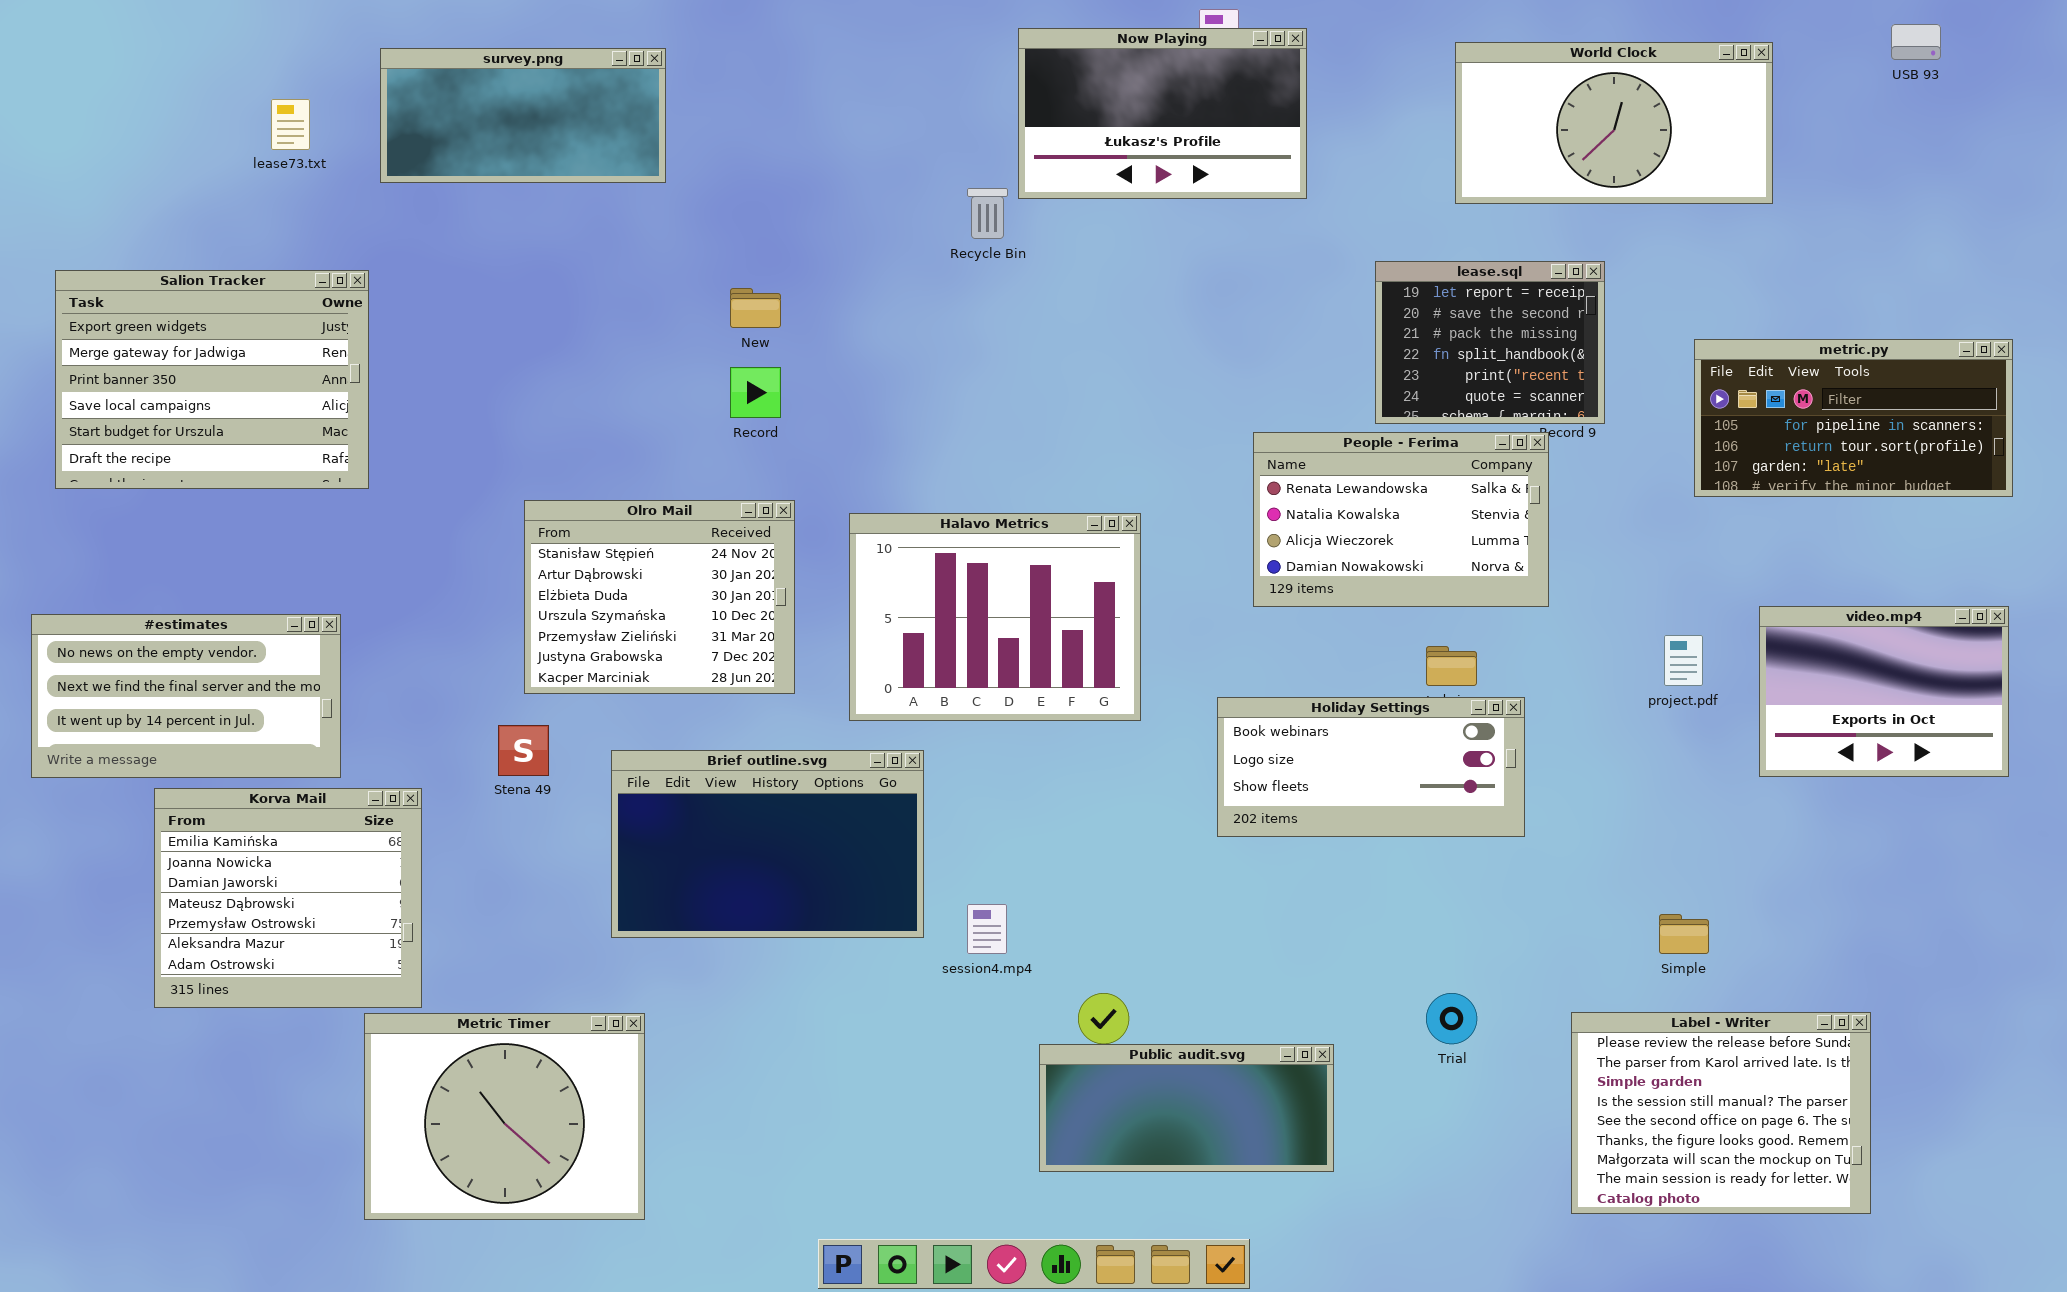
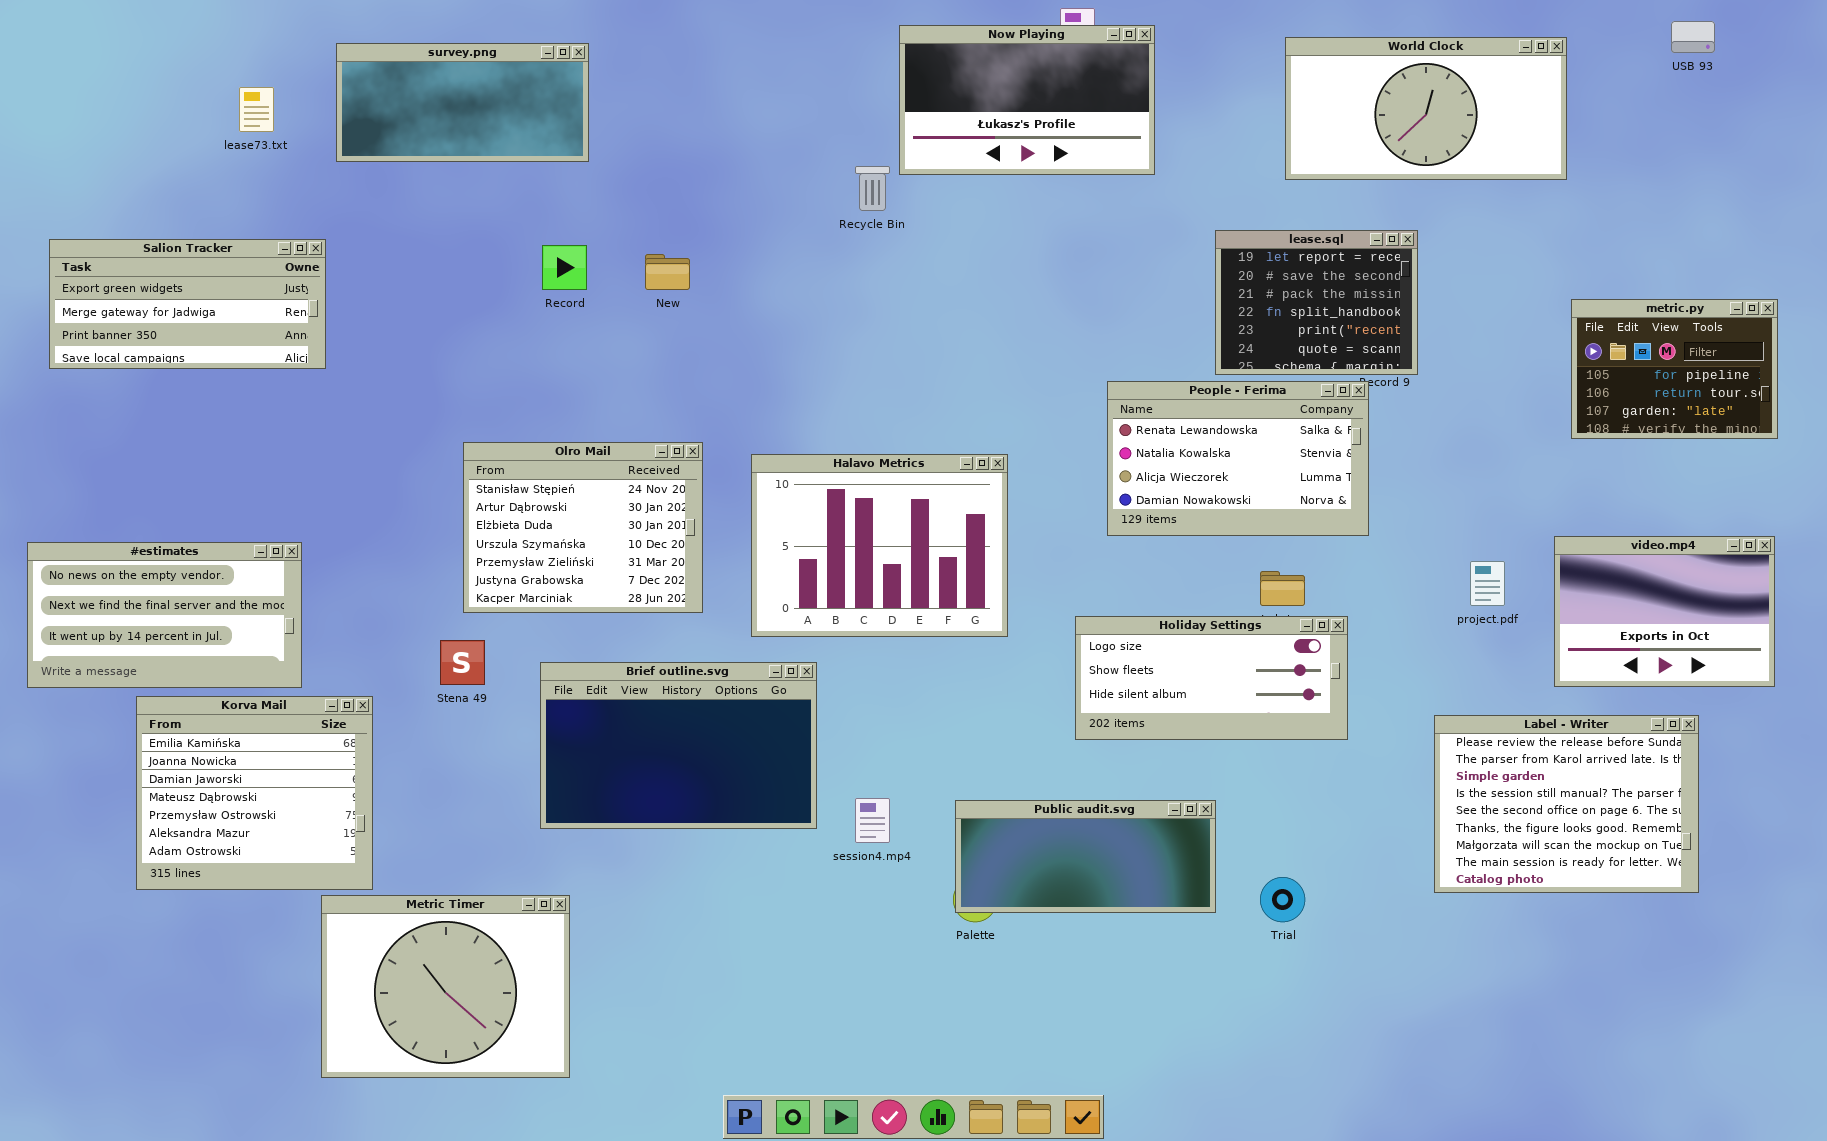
Salion Tracker: [55,270,369,489] -> [49,239,326,369], resized
metric.py: [1694,339,2013,497] -> [1571,299,1778,439], resized
Record: [730,367,781,418] -> [542,245,587,290], moved
Holiday Settings: [1217,697,1525,837] -> [1075,616,1348,740], scrolled down 1 row
Label - Writer: [1571,1012,1871,1214] -> [1434,715,1699,893], moved
Public audit.svg: [1039,1044,1334,1172] -> [955,800,1216,913], moved

